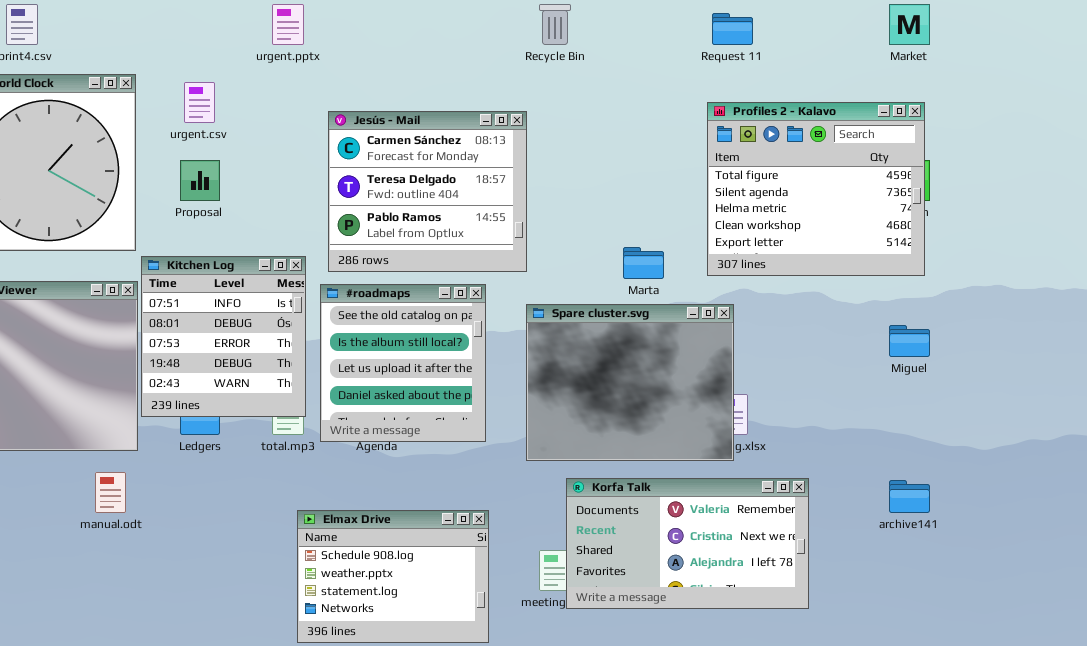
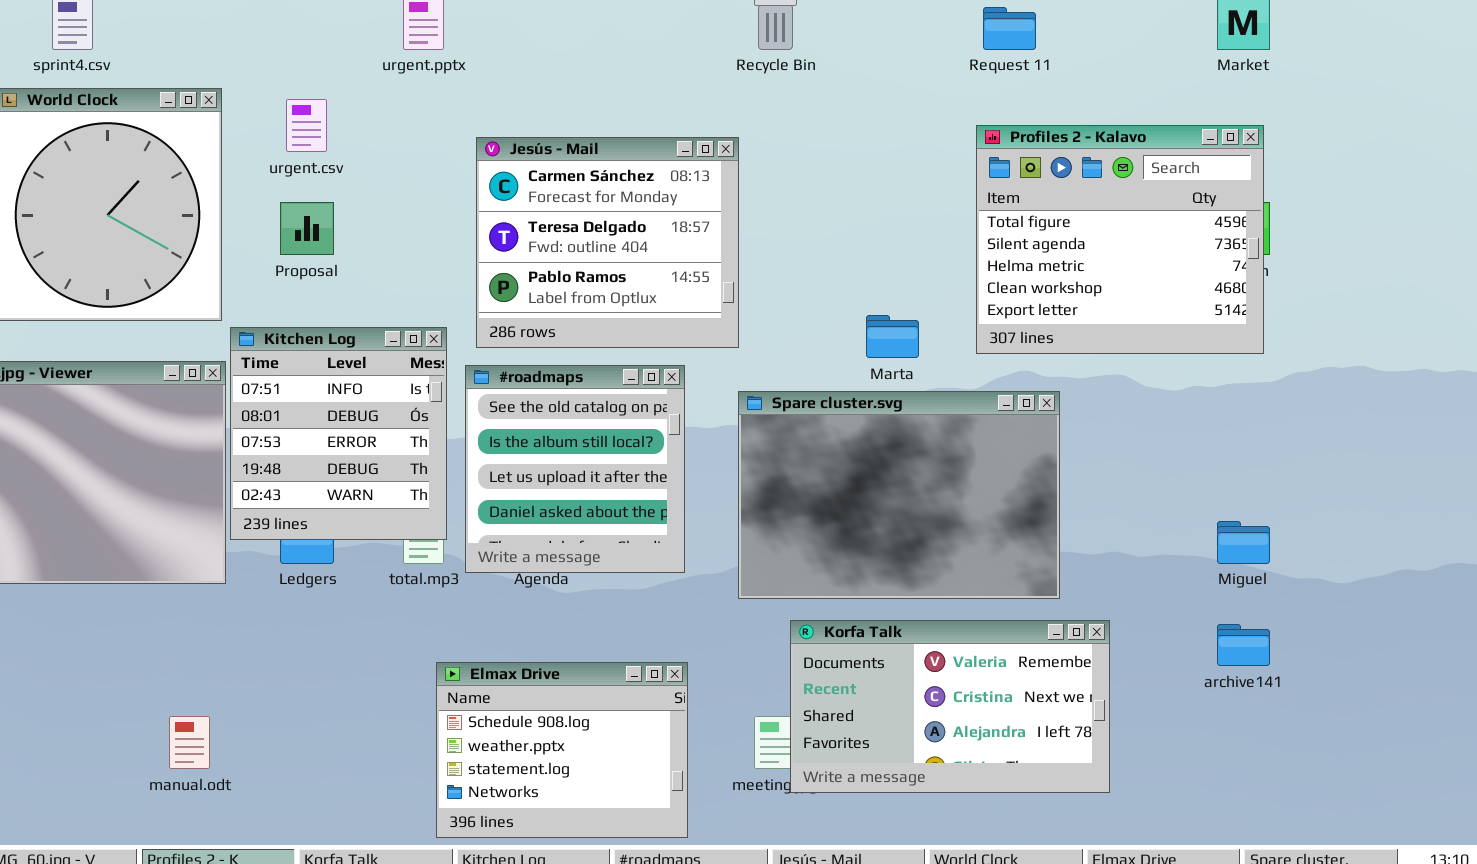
Spare cluster.svg: [526,304,734,461] -> [738,391,1060,599], resized
Miguel: [889,325,930,357] -> [1217,521,1270,564], moved
manual.odt: [95,472,126,513] -> [169,716,210,769], moved

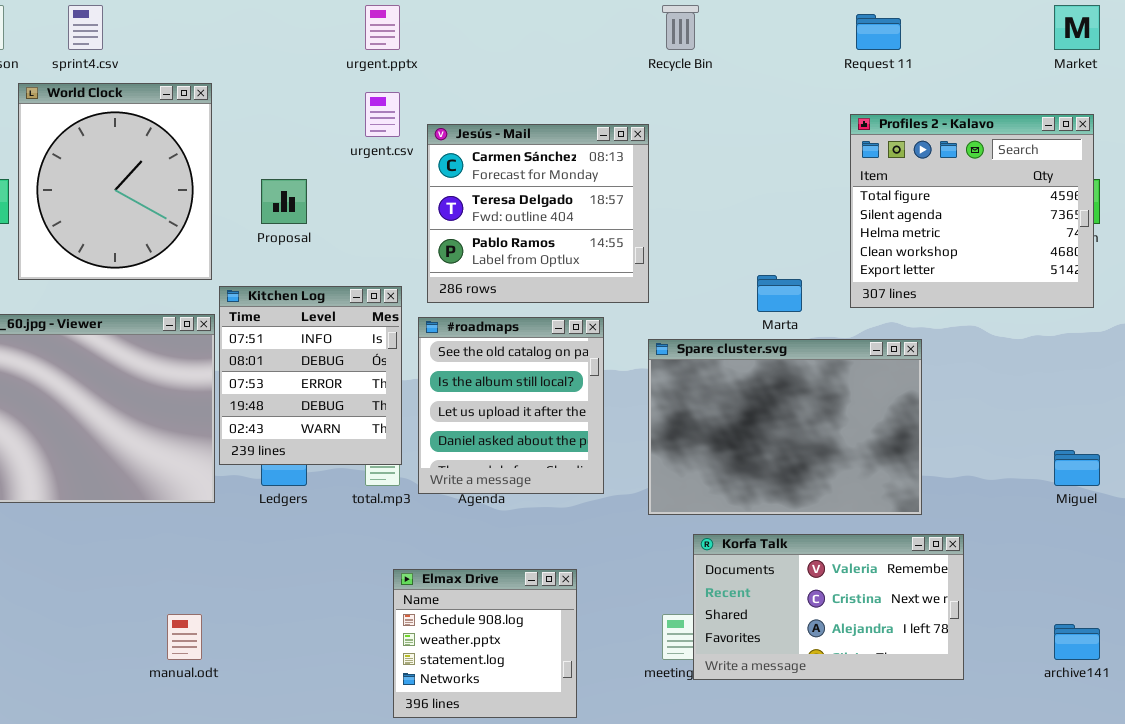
urgent.csv: [286,99,327,152] -> [365,92,400,137], moved
archive141: [1217,624,1270,666] -> [1054,624,1100,660], moved
Elmax Drive: [436,662,688,838] -> [393,569,577,718], resized

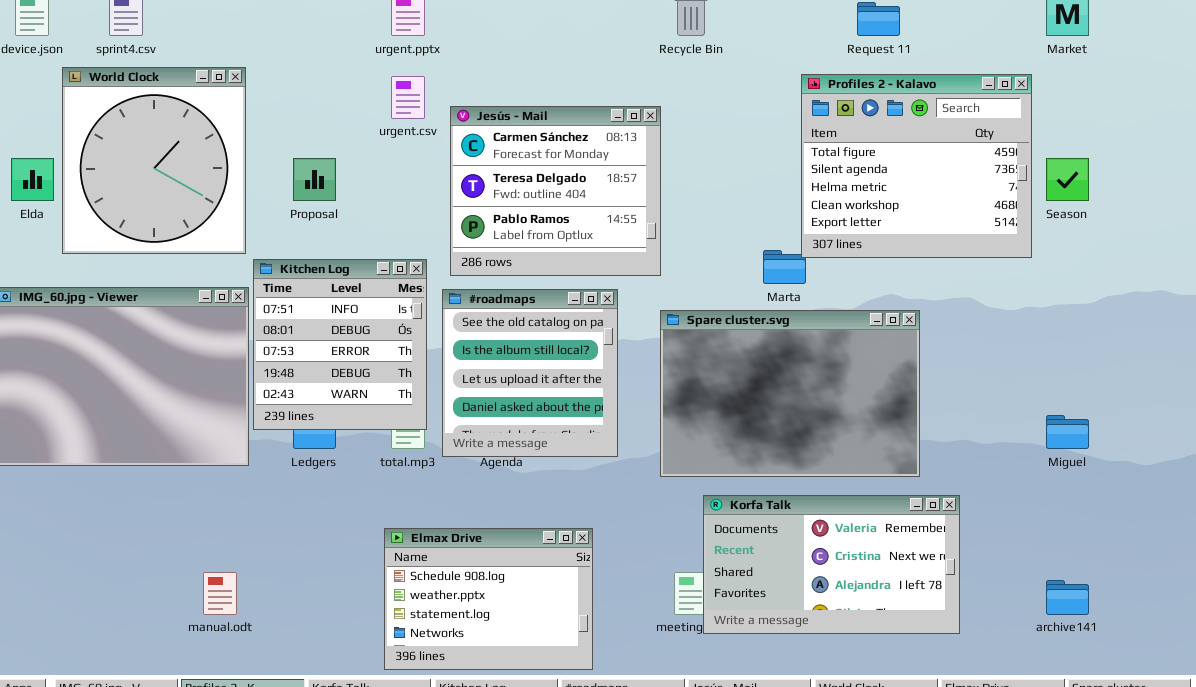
Profiles 2 - Kalavo: [850,114,1094,308] -> [801,74,1032,258], moved
Elmax Drive: [393,569,577,718] -> [384,528,593,670], resized

